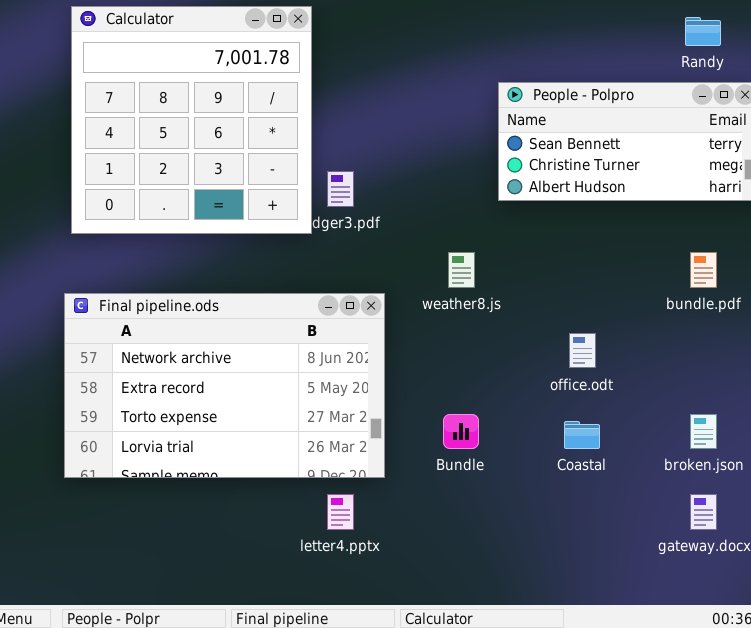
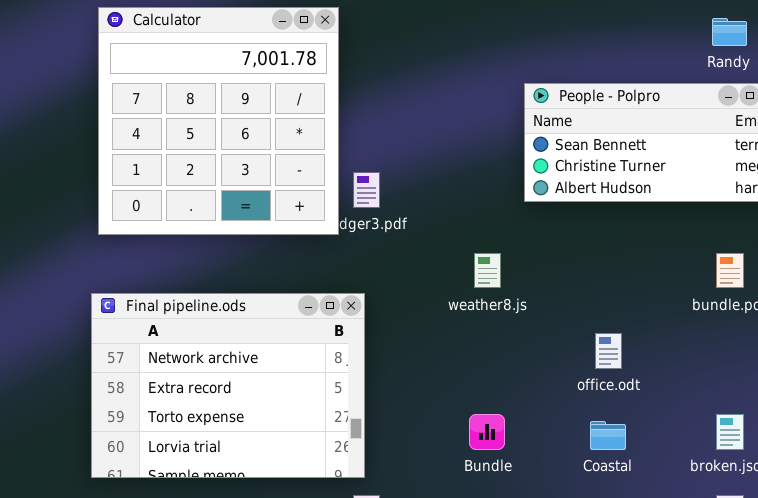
Final pipeline.ods: [64,293,385,478] -> [91,293,365,478], resized

